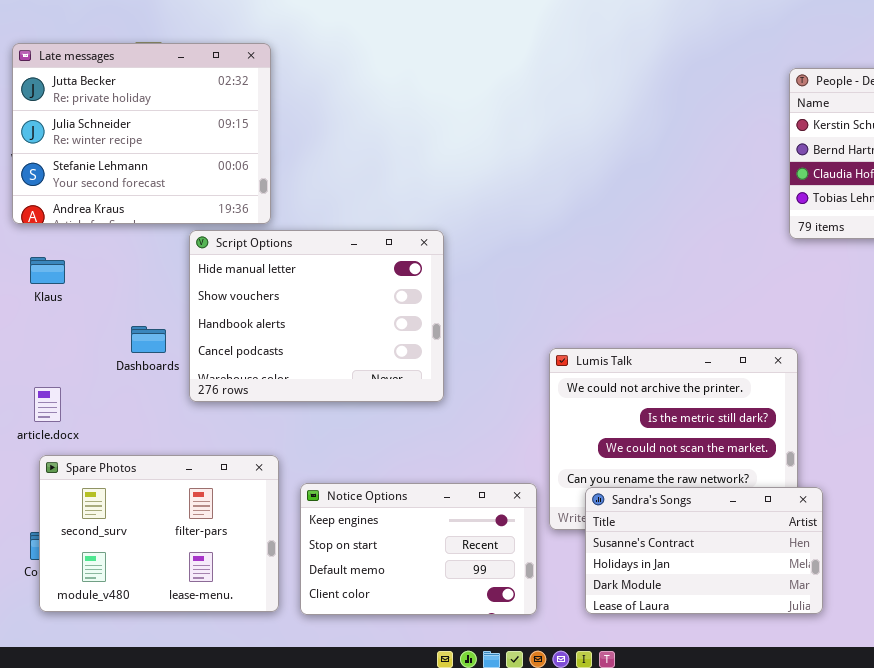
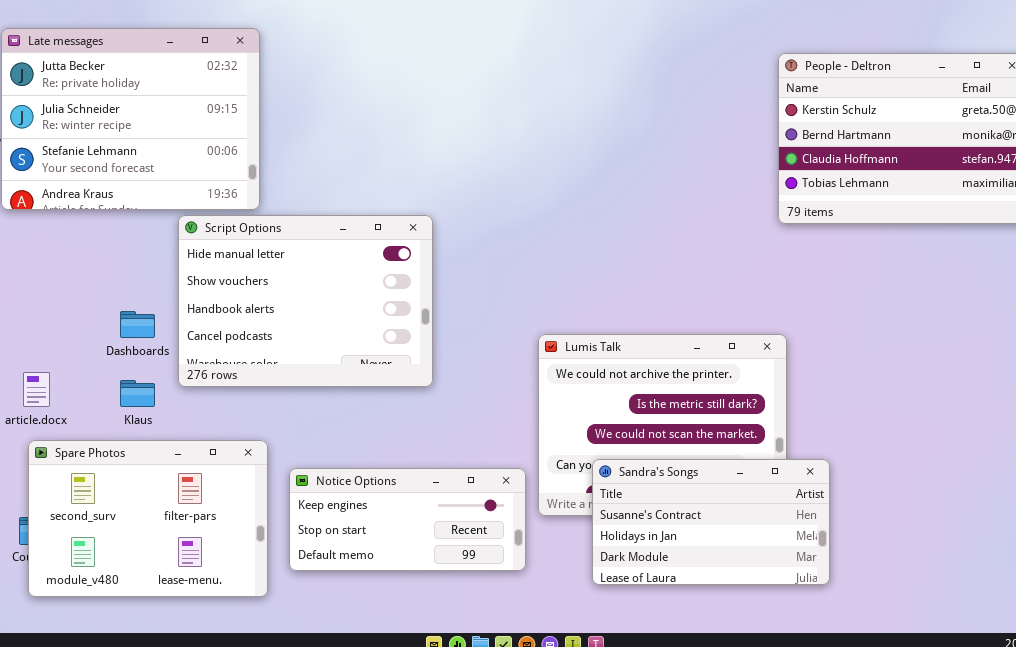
Klaus: [30,257,65,284] -> [120,380,155,407], moved
Notice Options: [300,483,537,615] -> [289,468,526,571], resized
Sandra's Songs: [585,487,823,614] -> [592,459,830,585], moved

